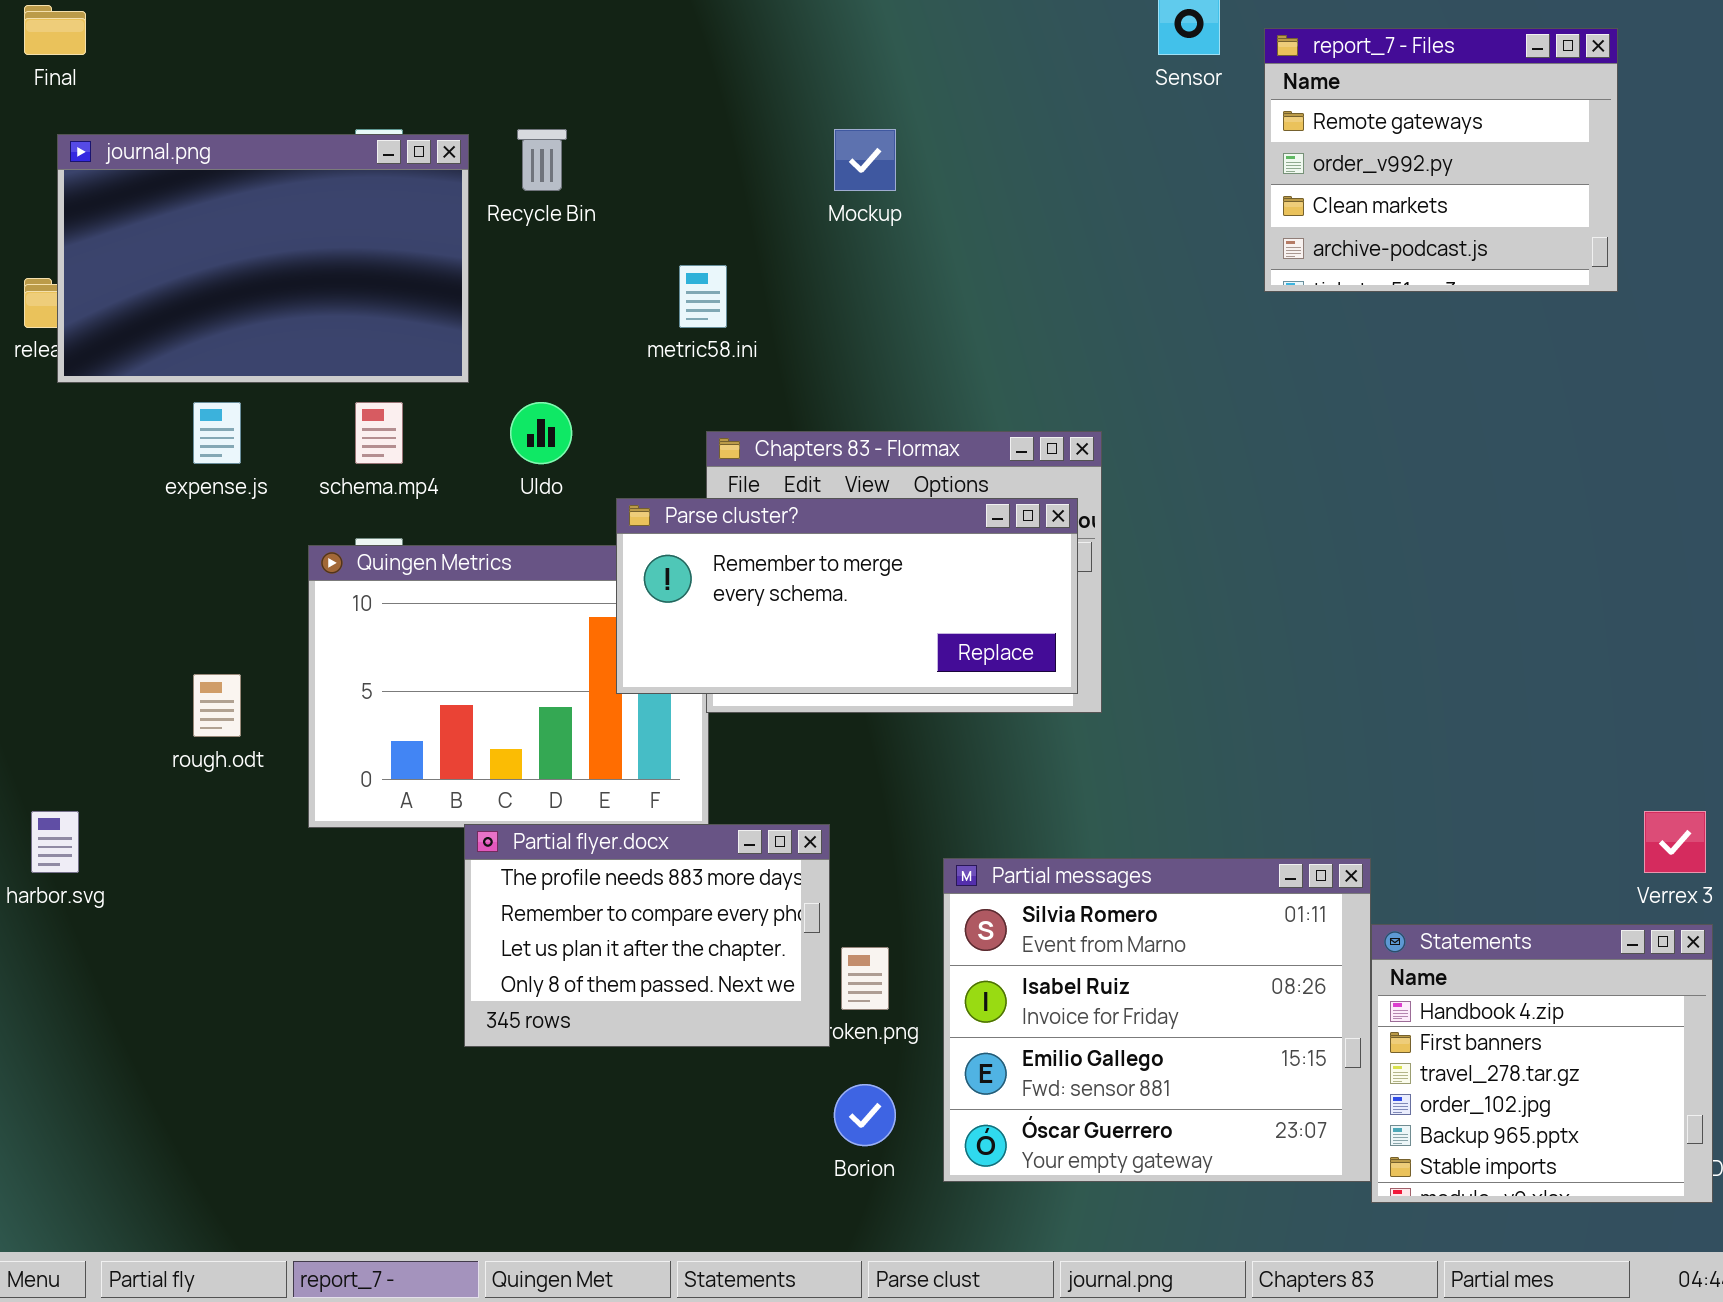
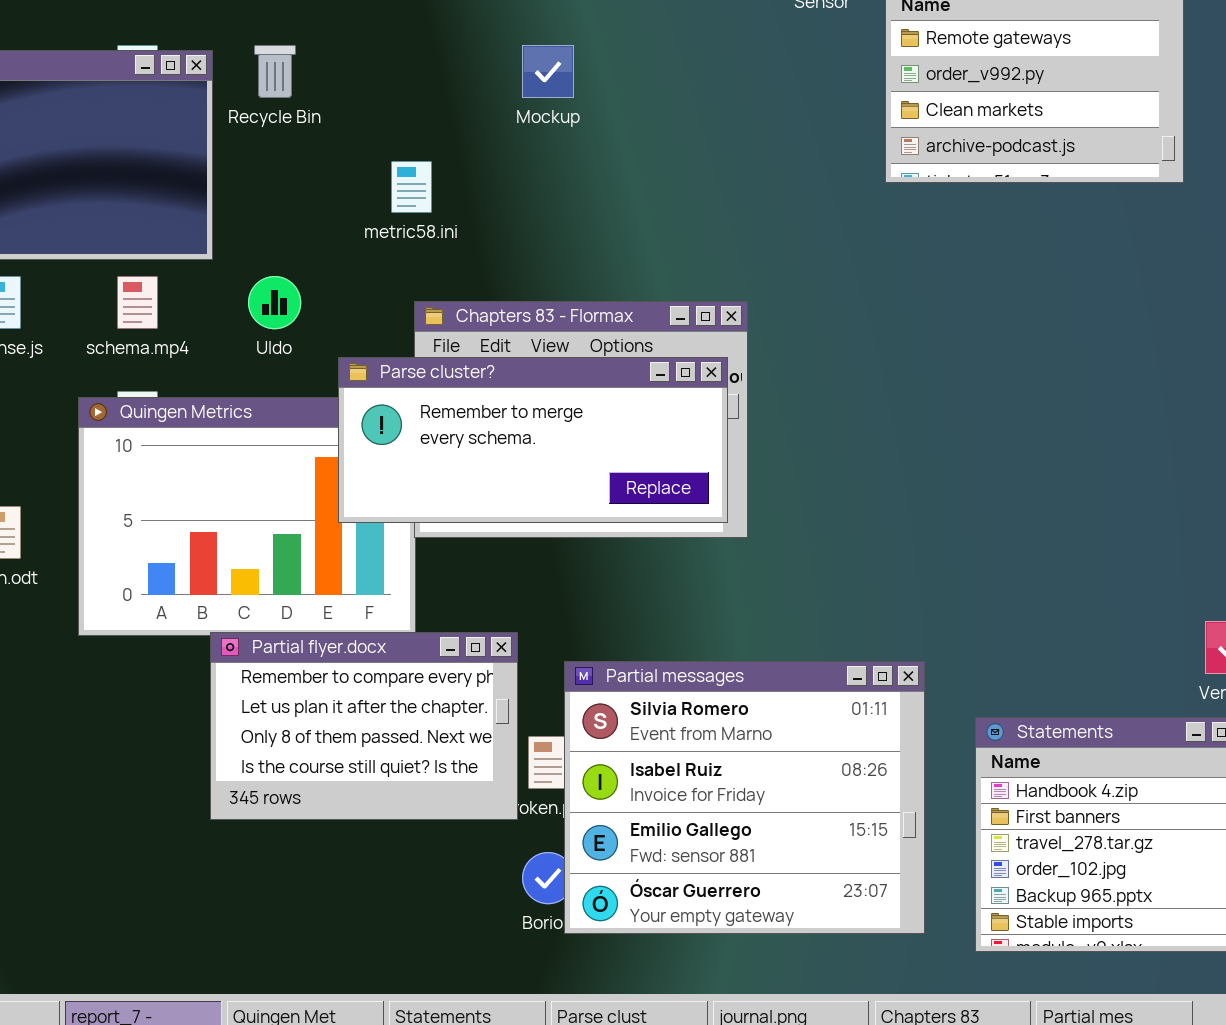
Partial flyer.docx: [464,824,830,1047] -> [210,632,518,820], scrolled down 1 row
Partial messages: [943,858,1371,1182] -> [564,661,925,934], moved

